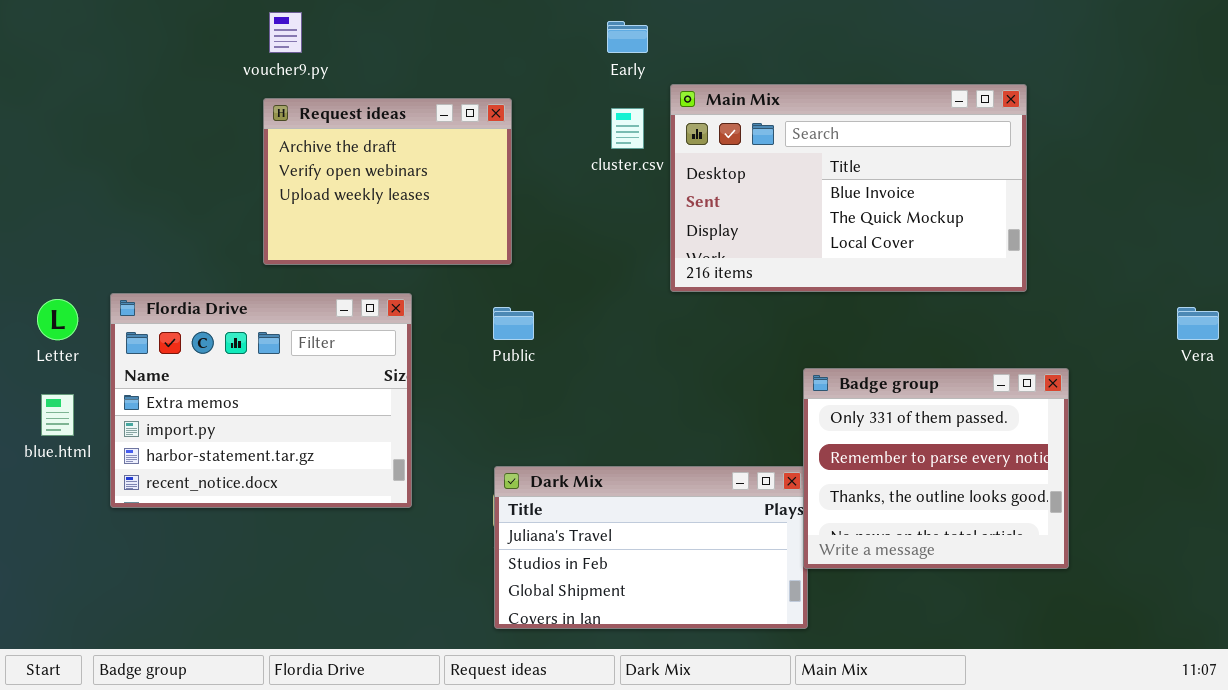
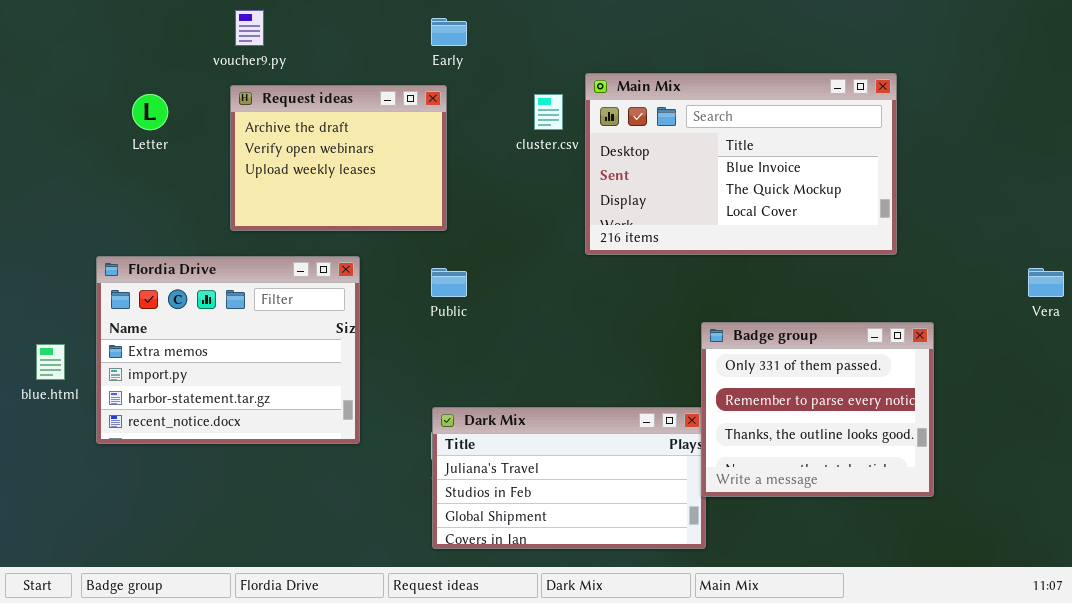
Early: [607,21,648,53] -> [431,18,467,46], moved
Letter: [37,299,78,340] -> [132,94,168,130], moved

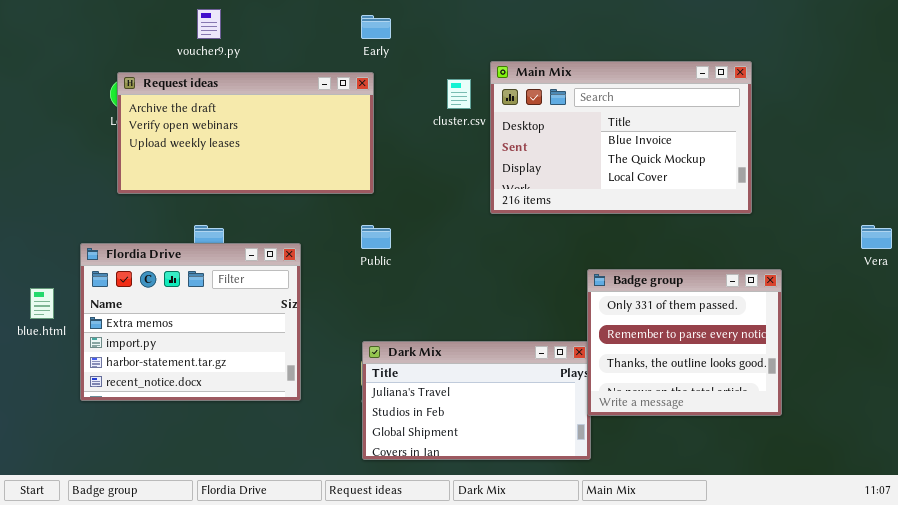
Request ideas: [230,85,447,231] -> [117,72,374,194], resized
Flordia Drive: [96,256,360,444] -> [80,243,301,401], moved

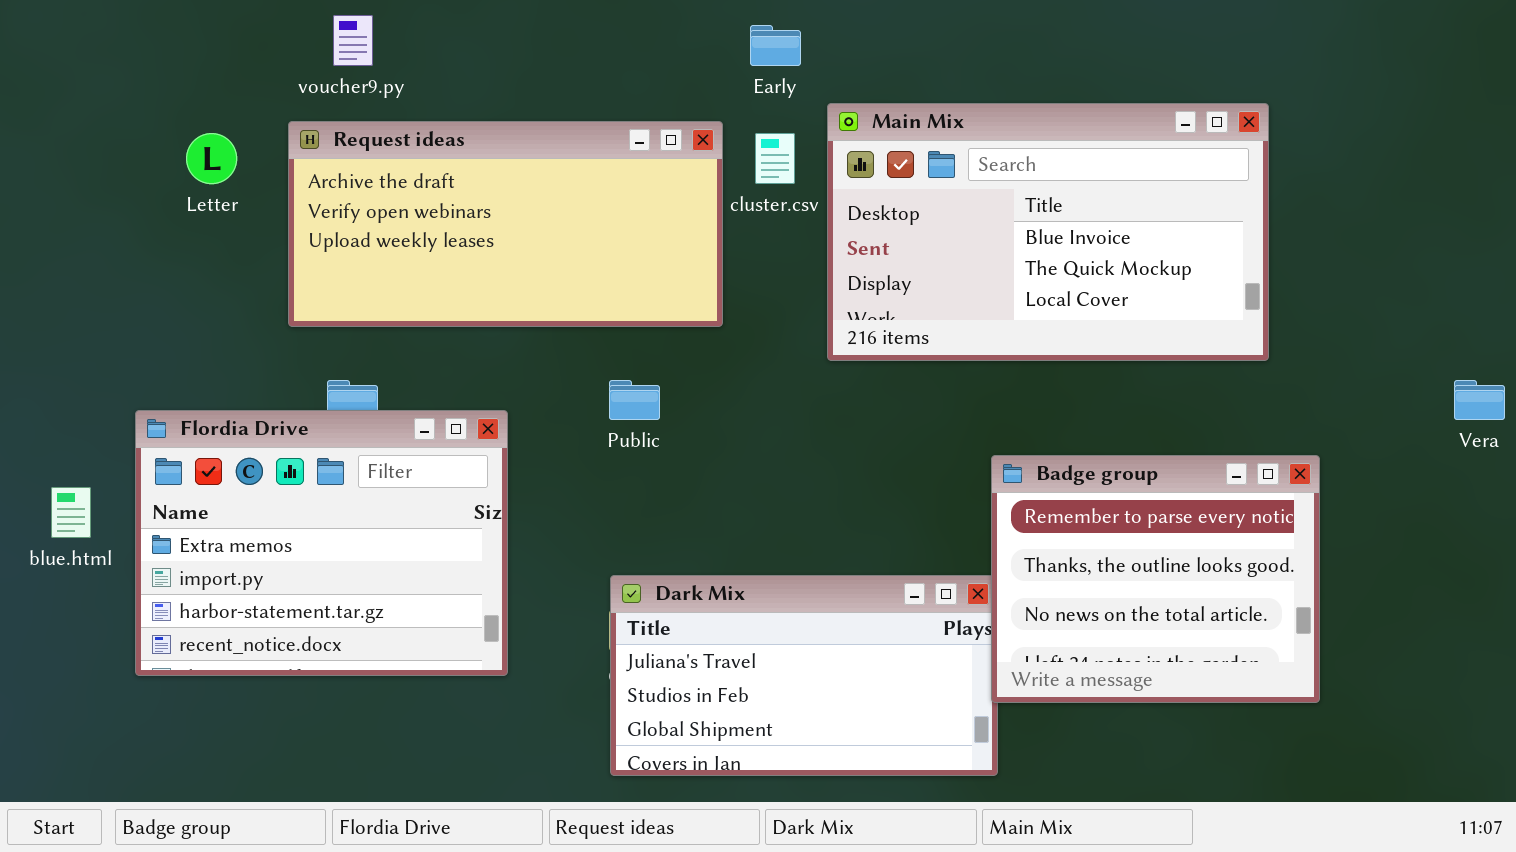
Early: [361,15,391,39] -> [750,25,801,66], moved
Request ideas: [117,72,374,194] -> [288,121,723,327], moved
Badge group: [587,269,782,416] -> [991,455,1320,703], scrolled down 1 row

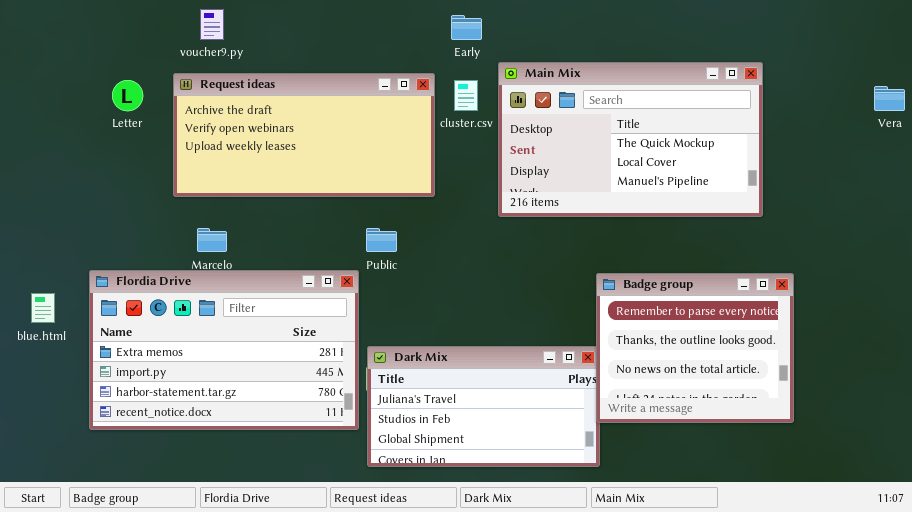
Main Mix: [827,103,1269,361] -> [498,62,763,217], scrolled down 1 row
Vera: [1454,380,1505,420] -> [874,86,905,111], moved
Flordia Drive: [135,410,508,676] -> [89,270,359,430], moved, resized

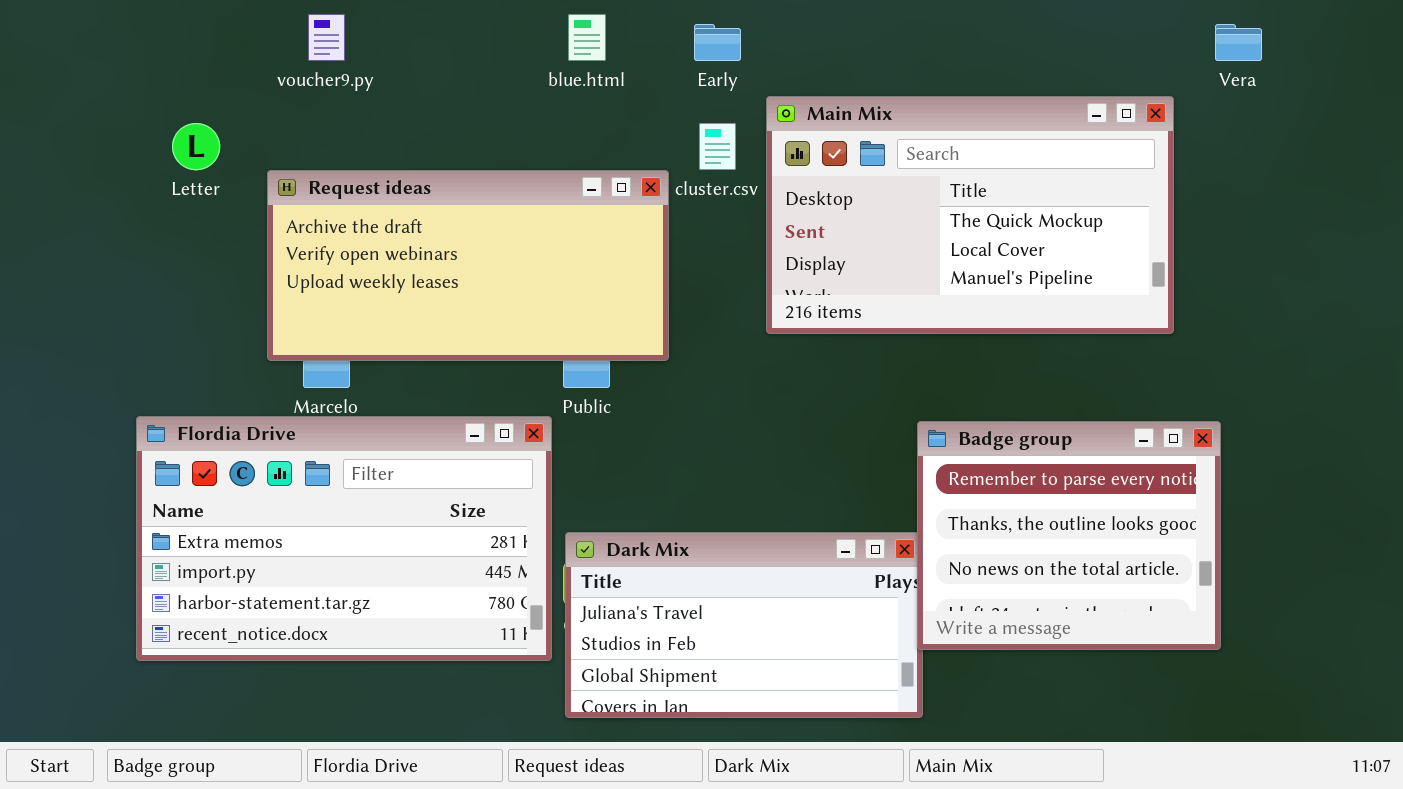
Request ideas: [173,73,435,197] -> [267,170,669,361], moved
Vera: [874,86,905,111] -> [1215,24,1262,61], moved
blue.html: [31,293,55,323] -> [568,14,606,61], moved

